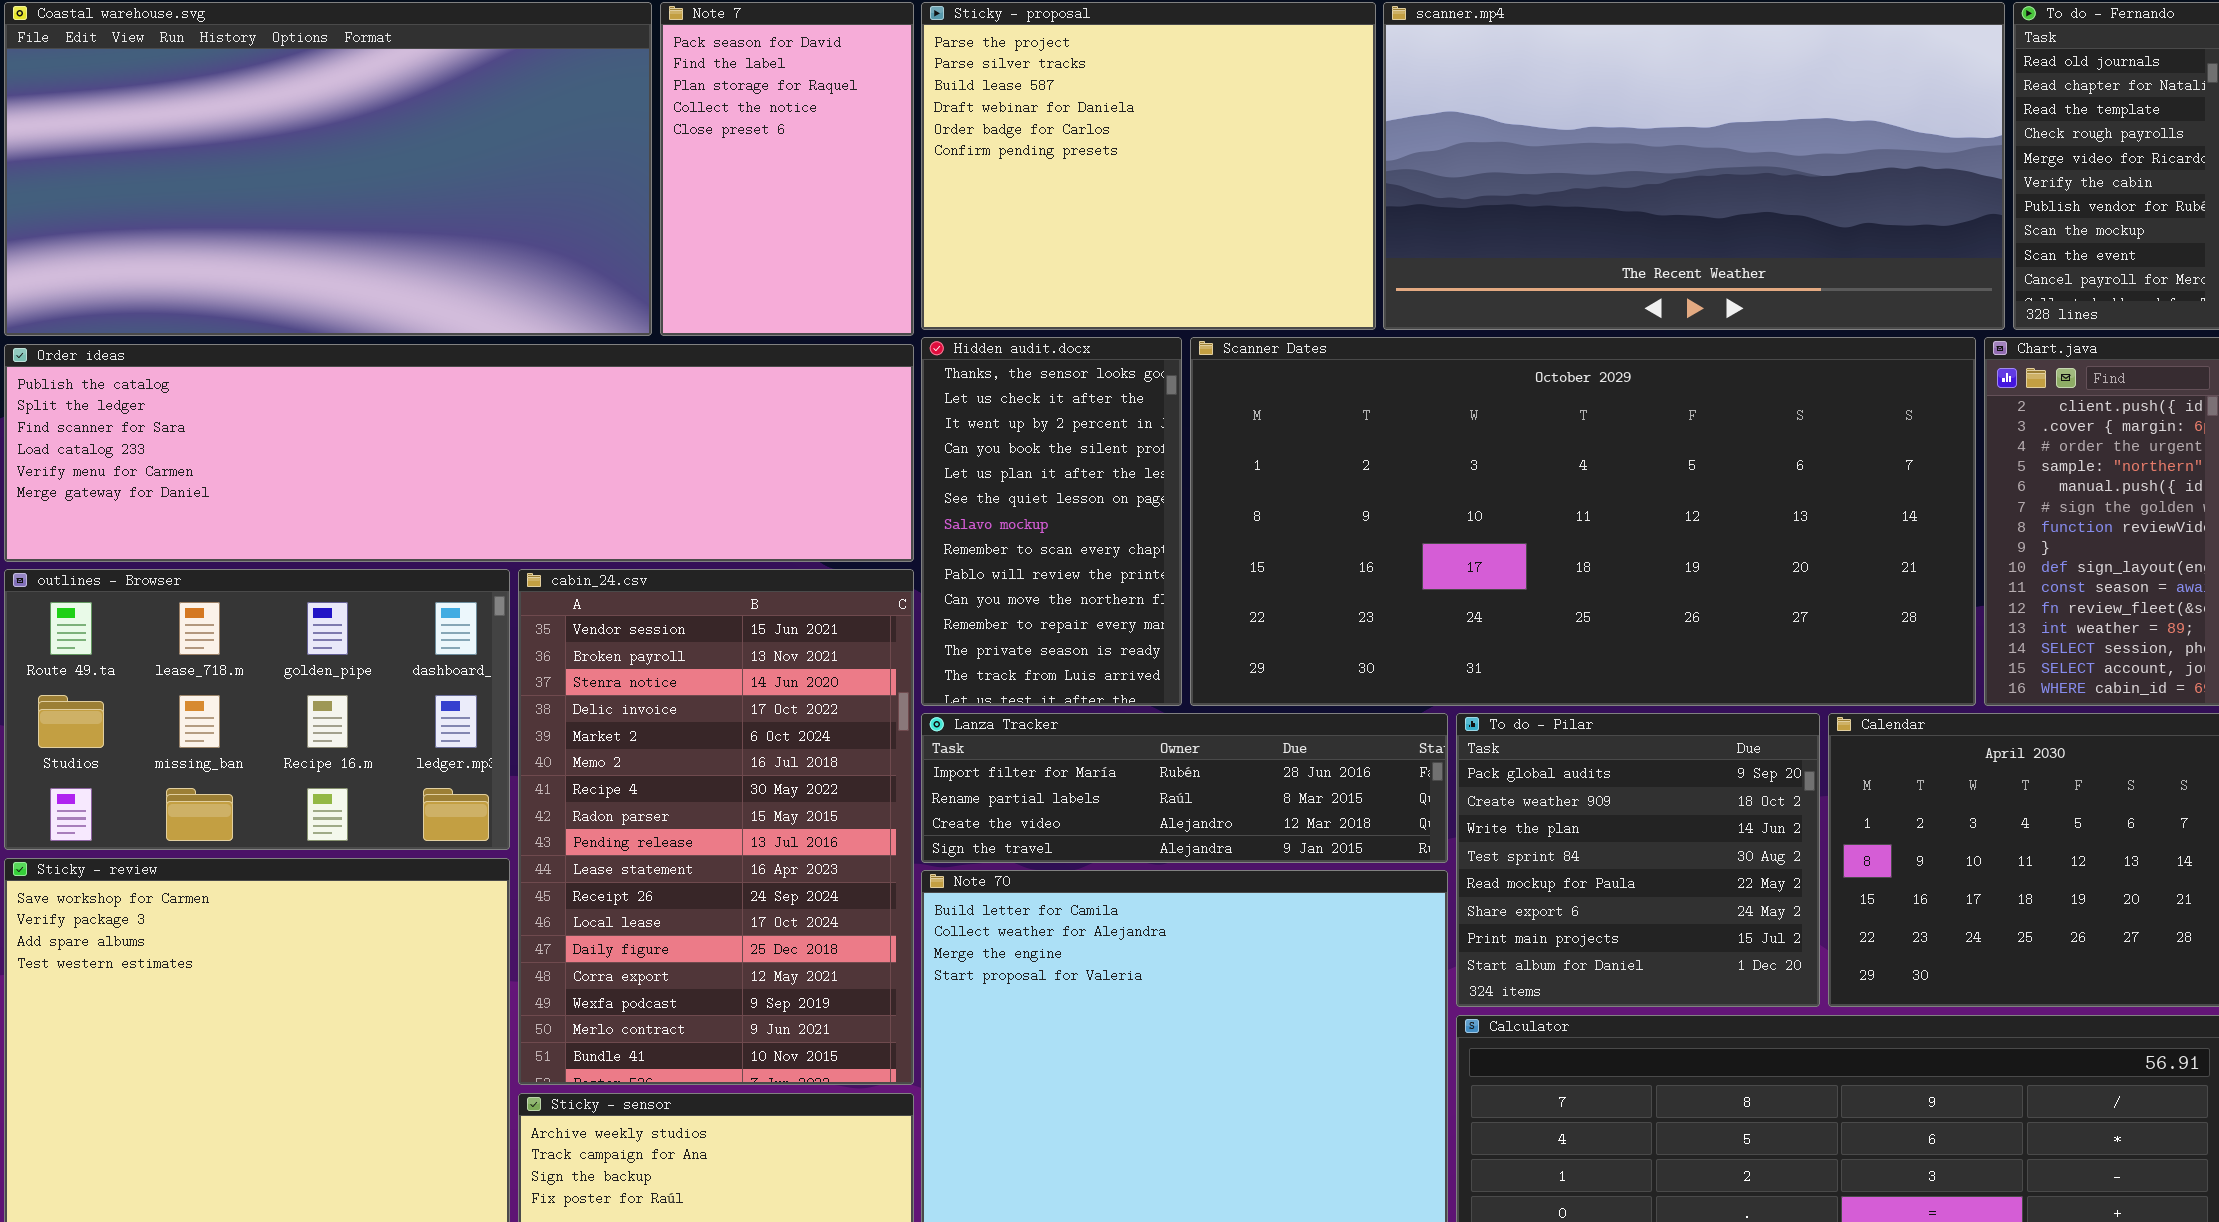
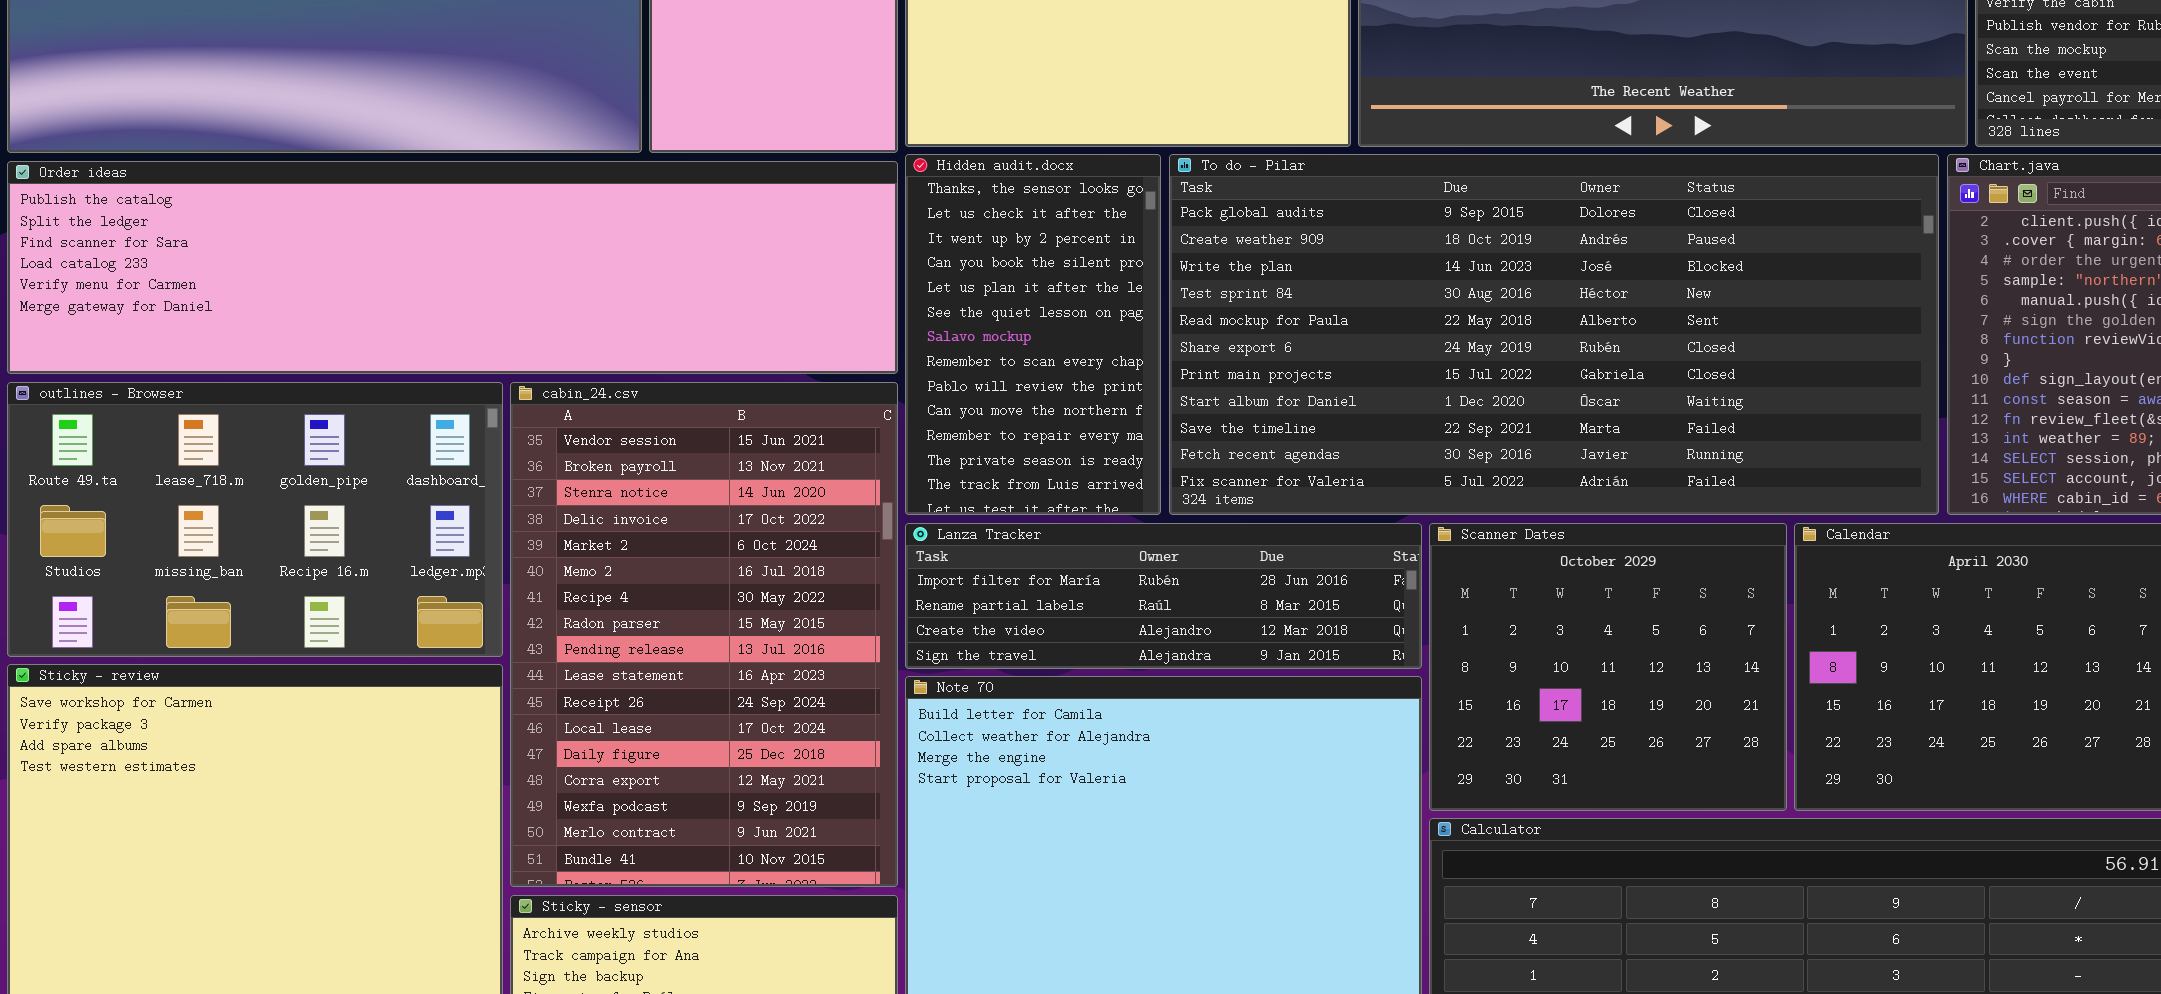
Scanner Dates: [1190,337,1976,706] -> [1429,523,1787,811], moved, resized
To do - Pilar: [1456,713,1820,1007] -> [1169,154,1939,515], moved, resized

